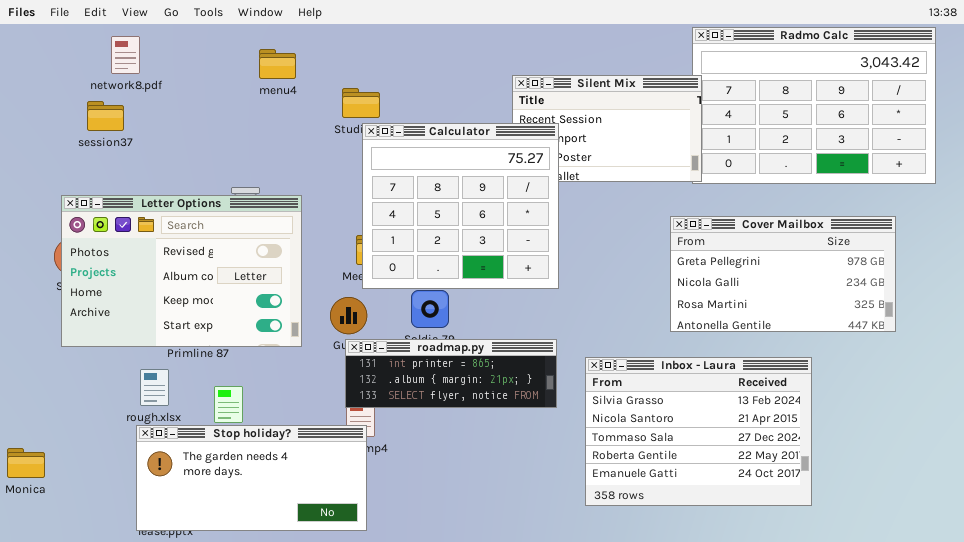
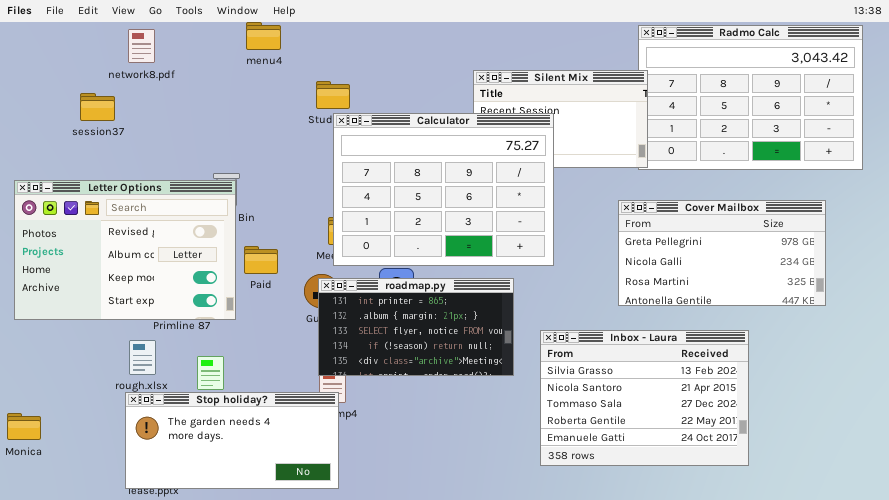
network8.pdf: [111,36,140,74] -> [128,29,155,63], moved
menu4: [259,49,296,79] -> [246,22,281,50], moved
Calculator: [362,123,559,289] -> [333,113,554,266], resized
Letter Options: [61,195,302,347] -> [14,180,236,320], moved
roadmap.py: [345,339,557,408] -> [318,278,514,376], resized

